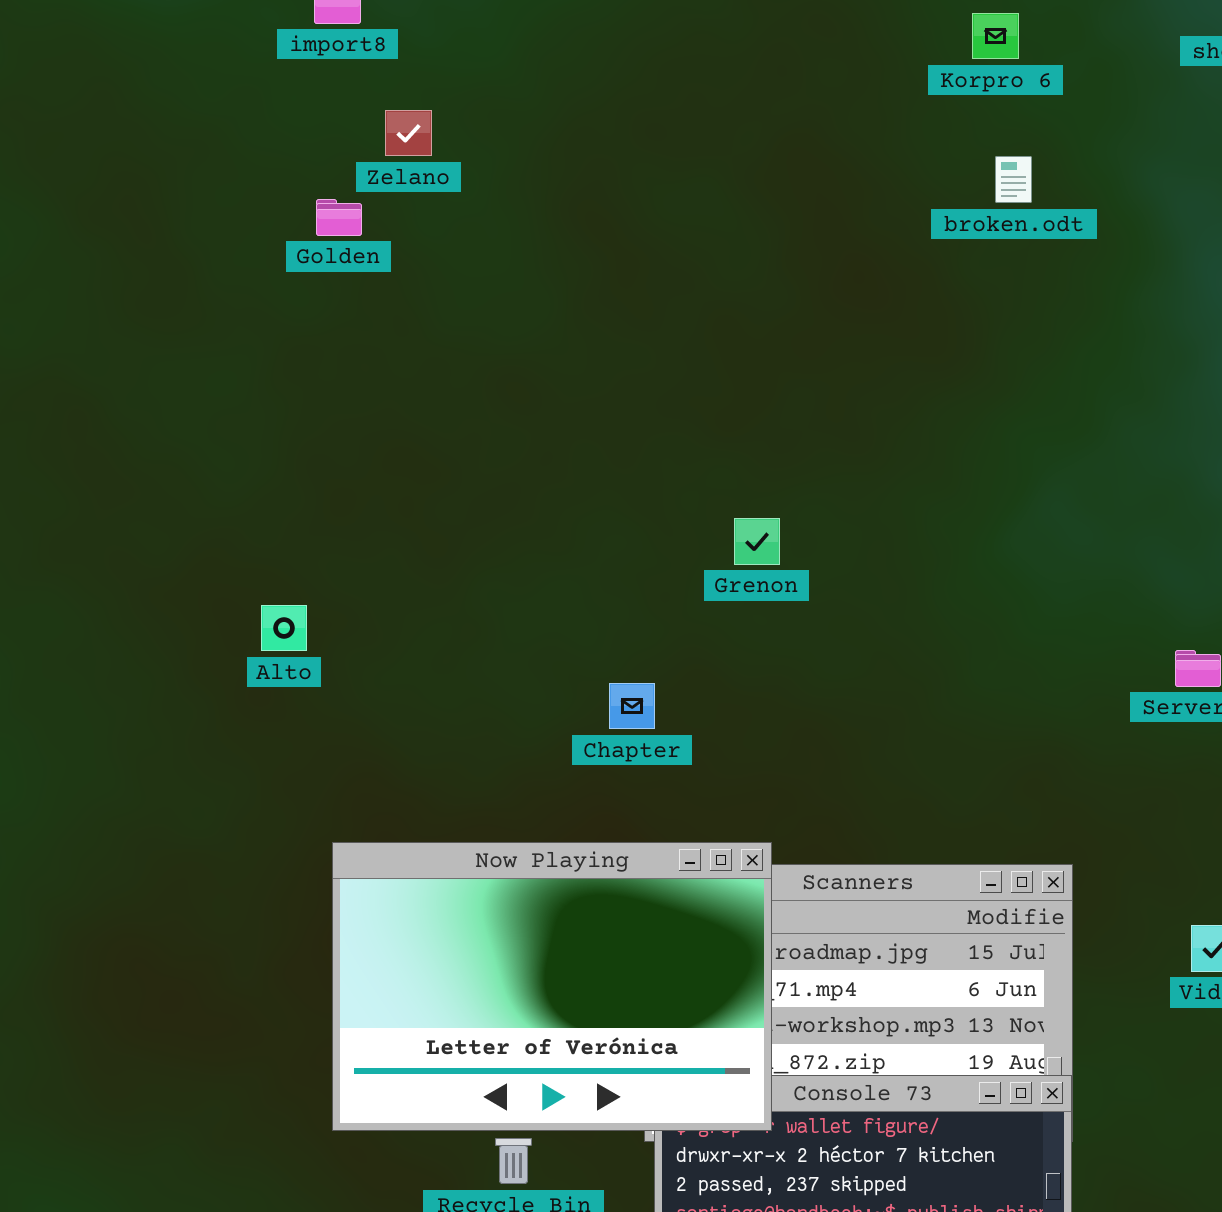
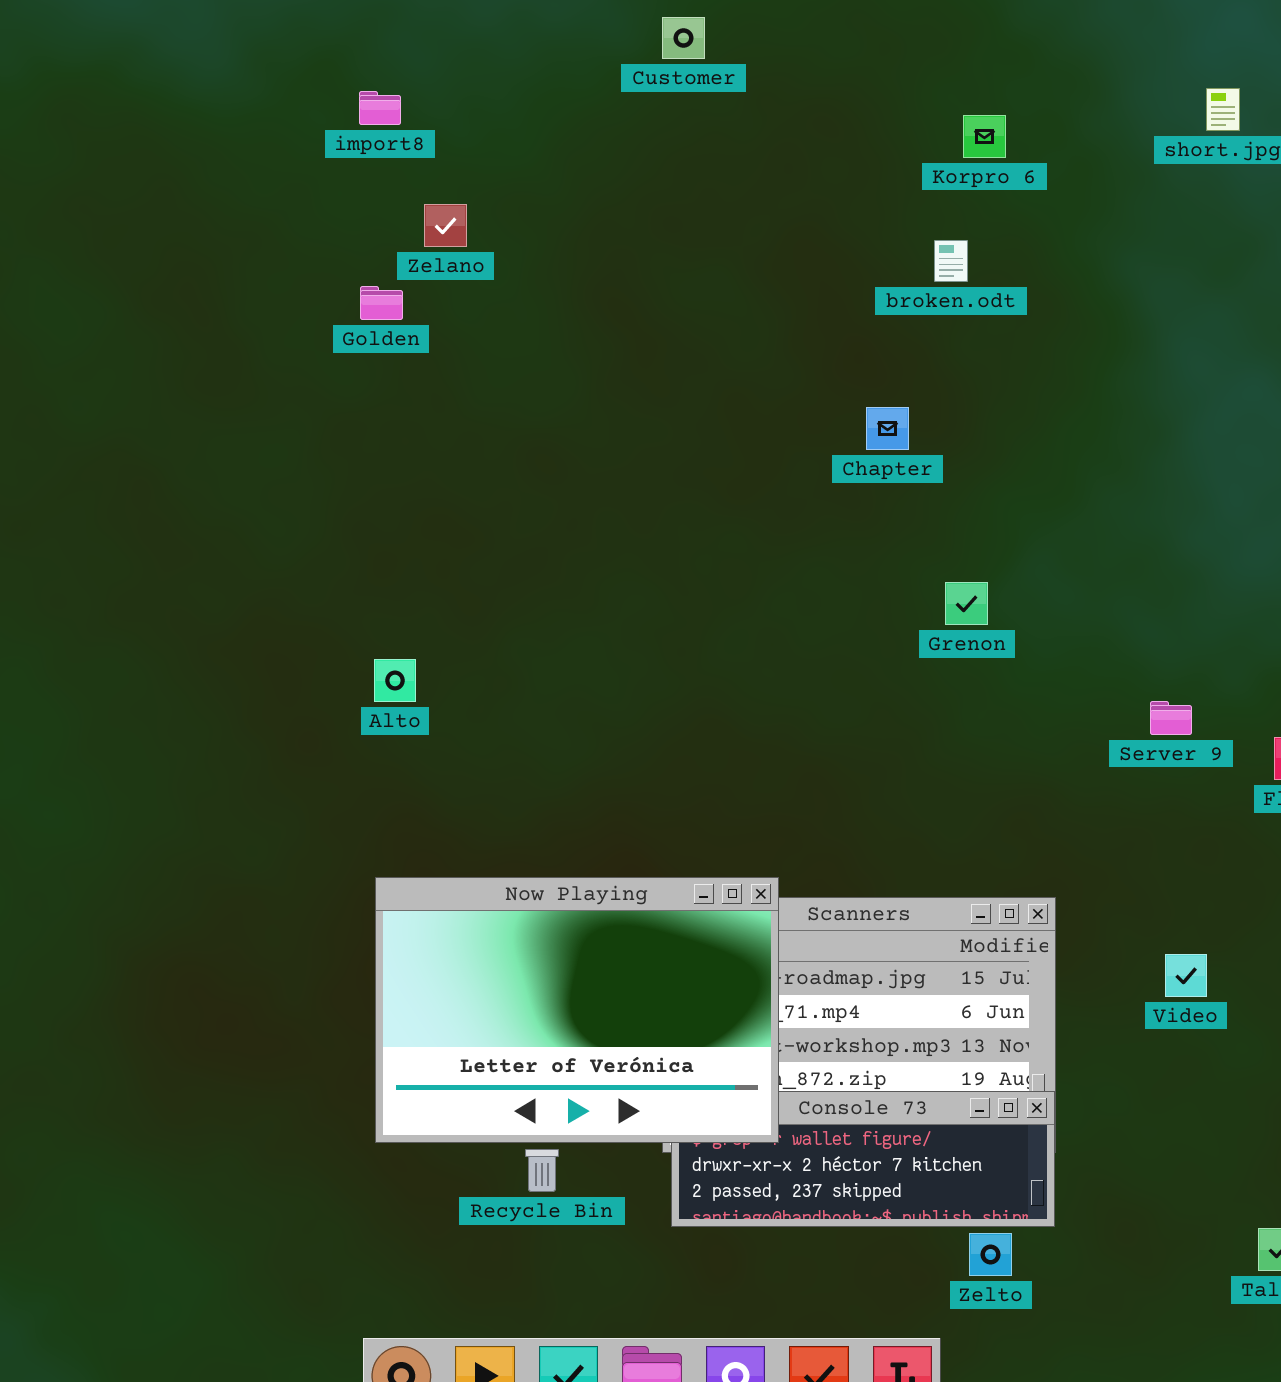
broken.odt: [995,156,1032,203] -> [934,240,968,282], moved
Grenon: [734,518,780,565] -> [945,582,988,625], moved
Alto: [261,605,307,651] -> [374,659,416,702], moved
Chapter: [609,683,655,729] -> [866,407,909,450], moved

